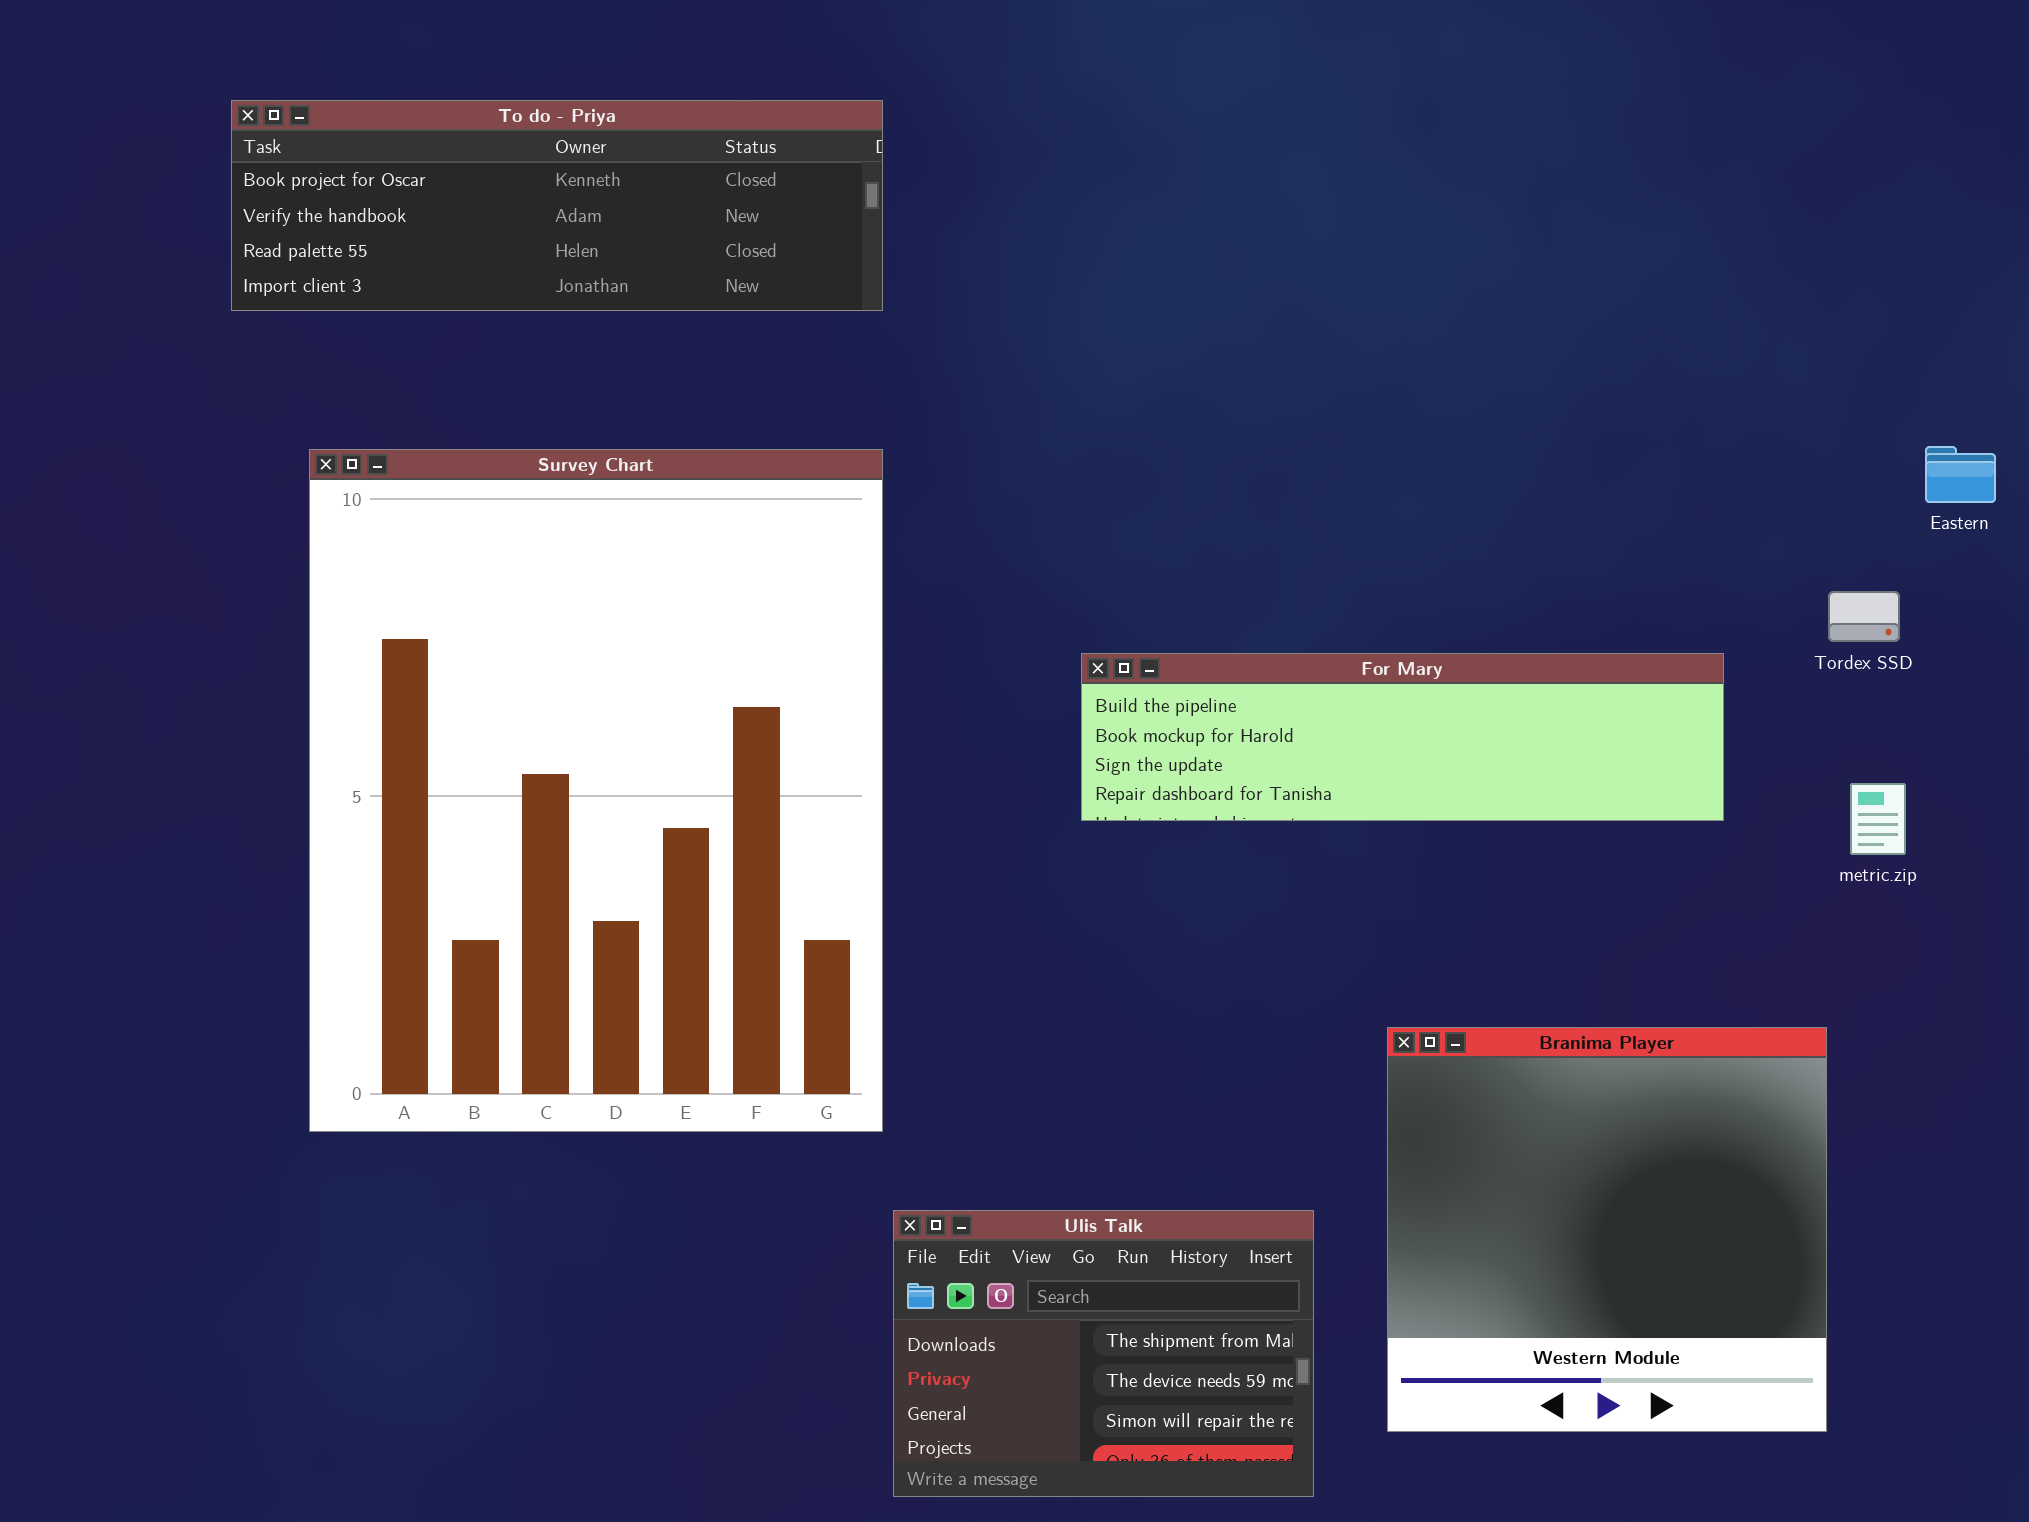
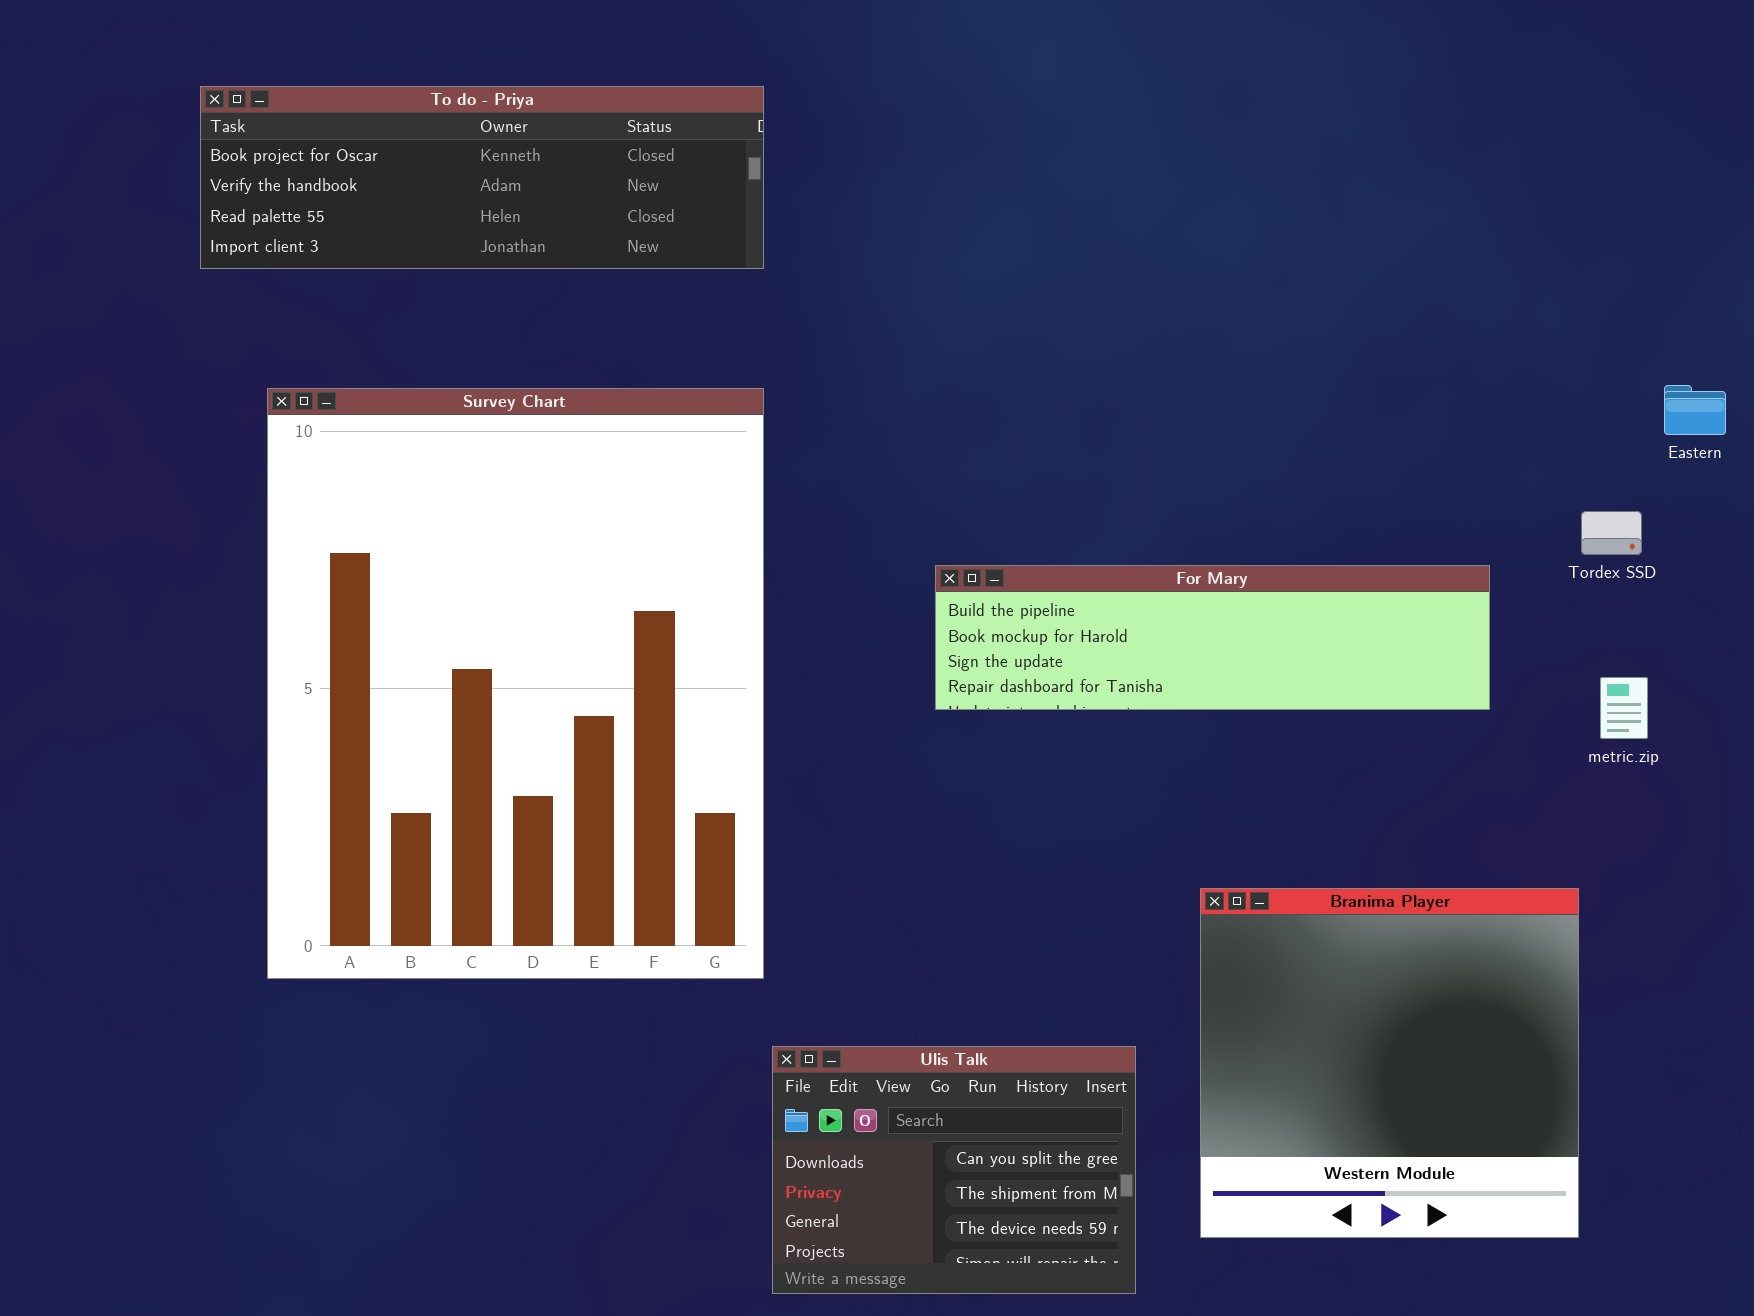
Ulis Talk: [893,1210,1314,1497] -> [772,1046,1136,1294], scrolled up 1 row

